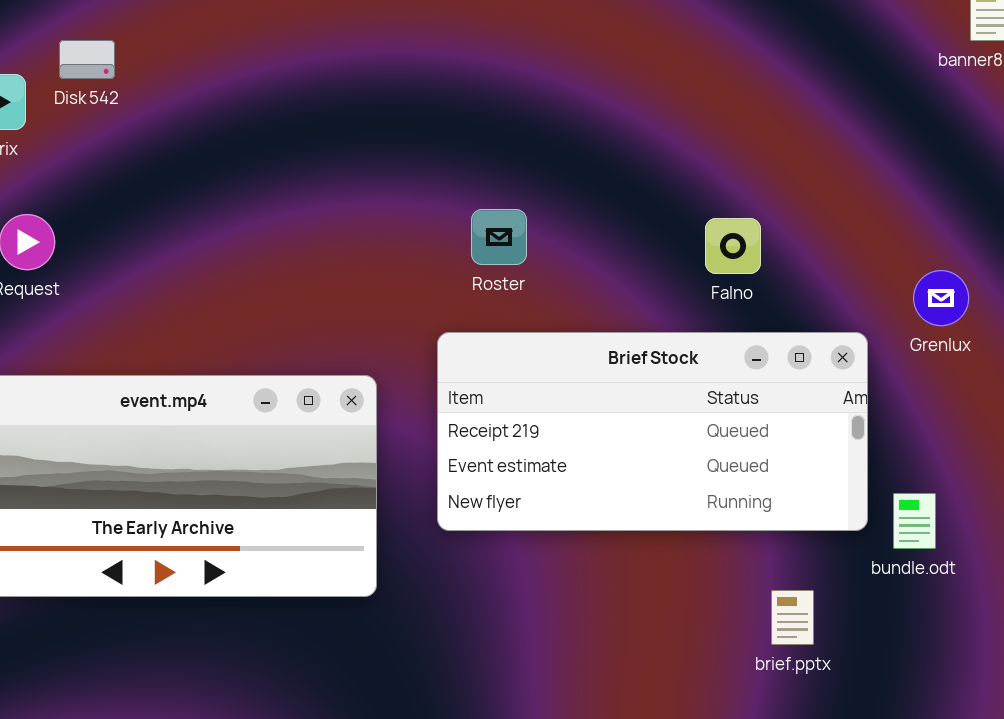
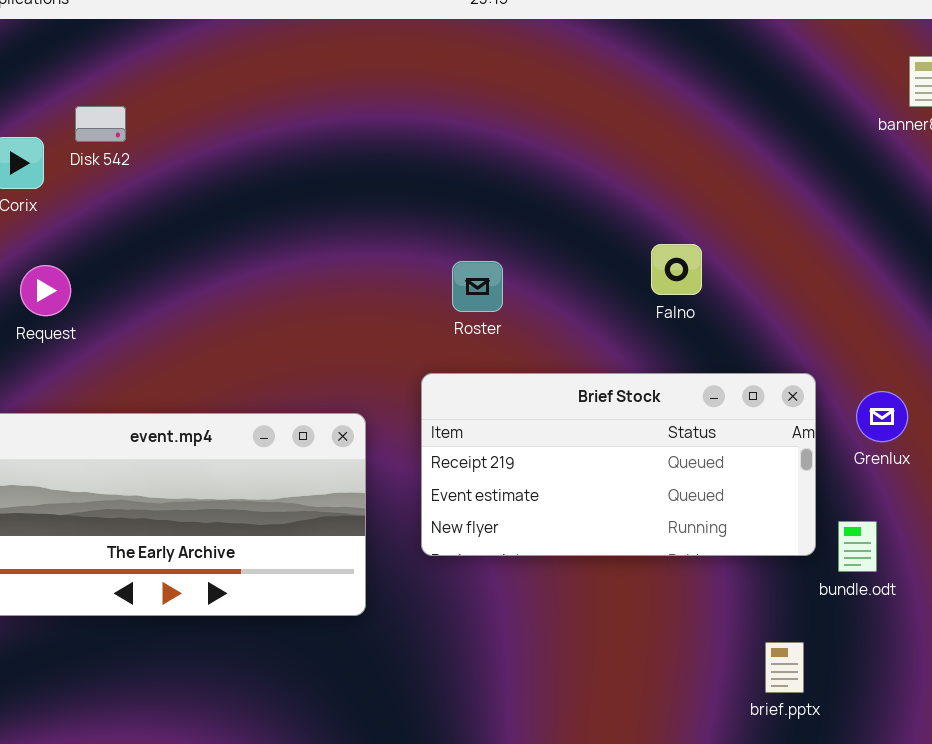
Falno: [705,218,761,274] -> [651,244,702,295], moved
Grenlux: [913,270,969,326] -> [856,391,908,442], moved
brief.pptx: [771,590,814,645] -> [765,642,804,693], moved

